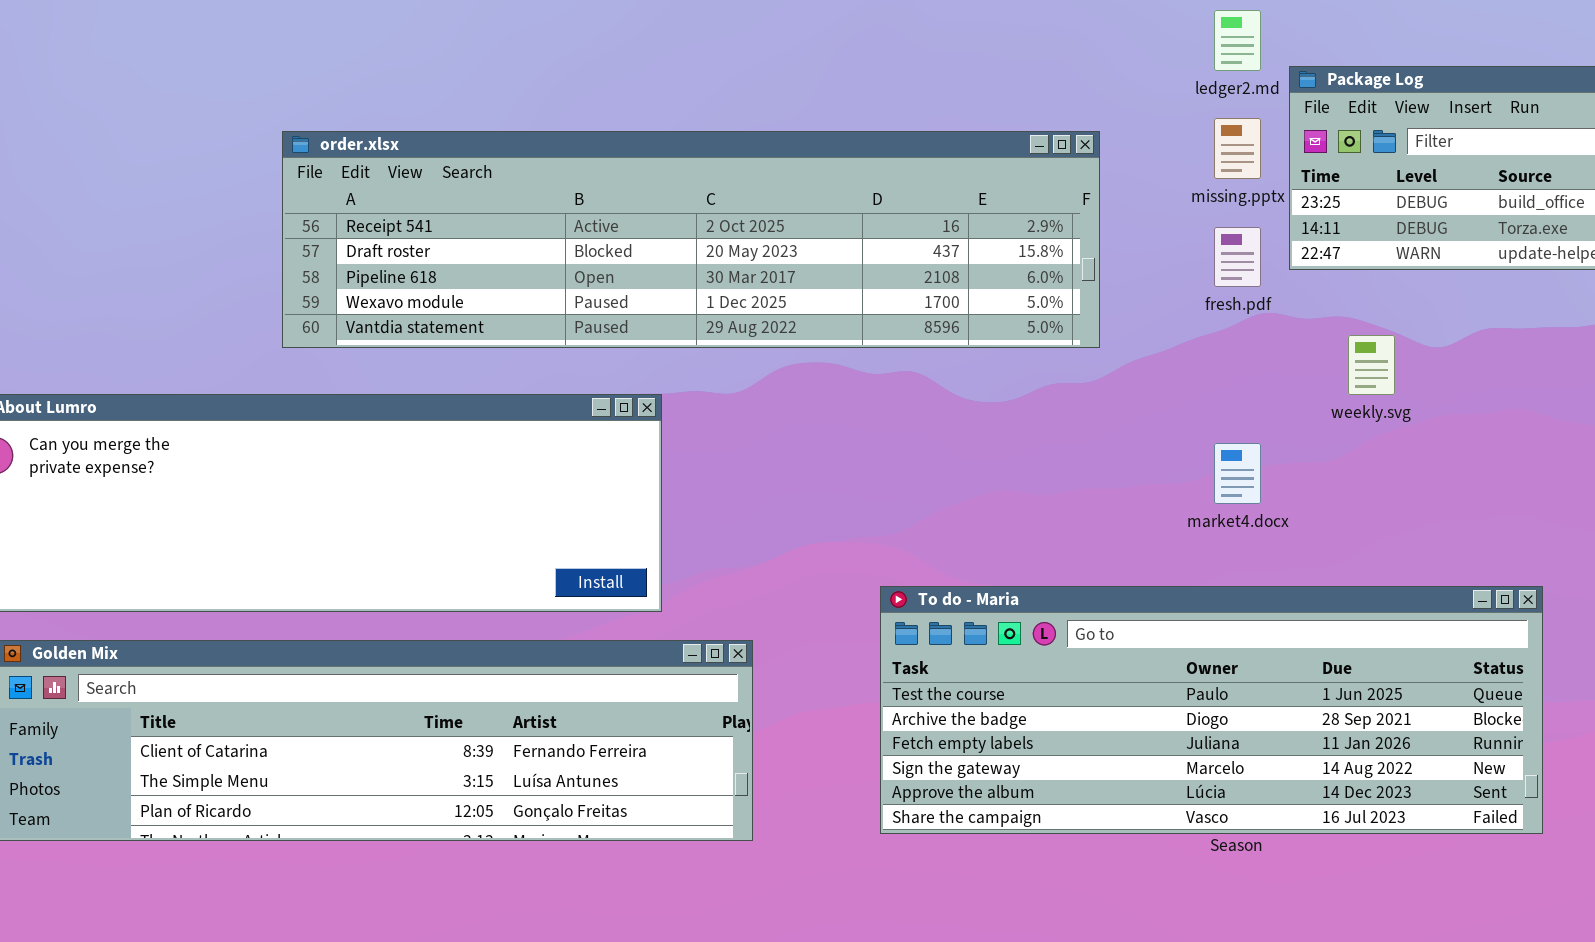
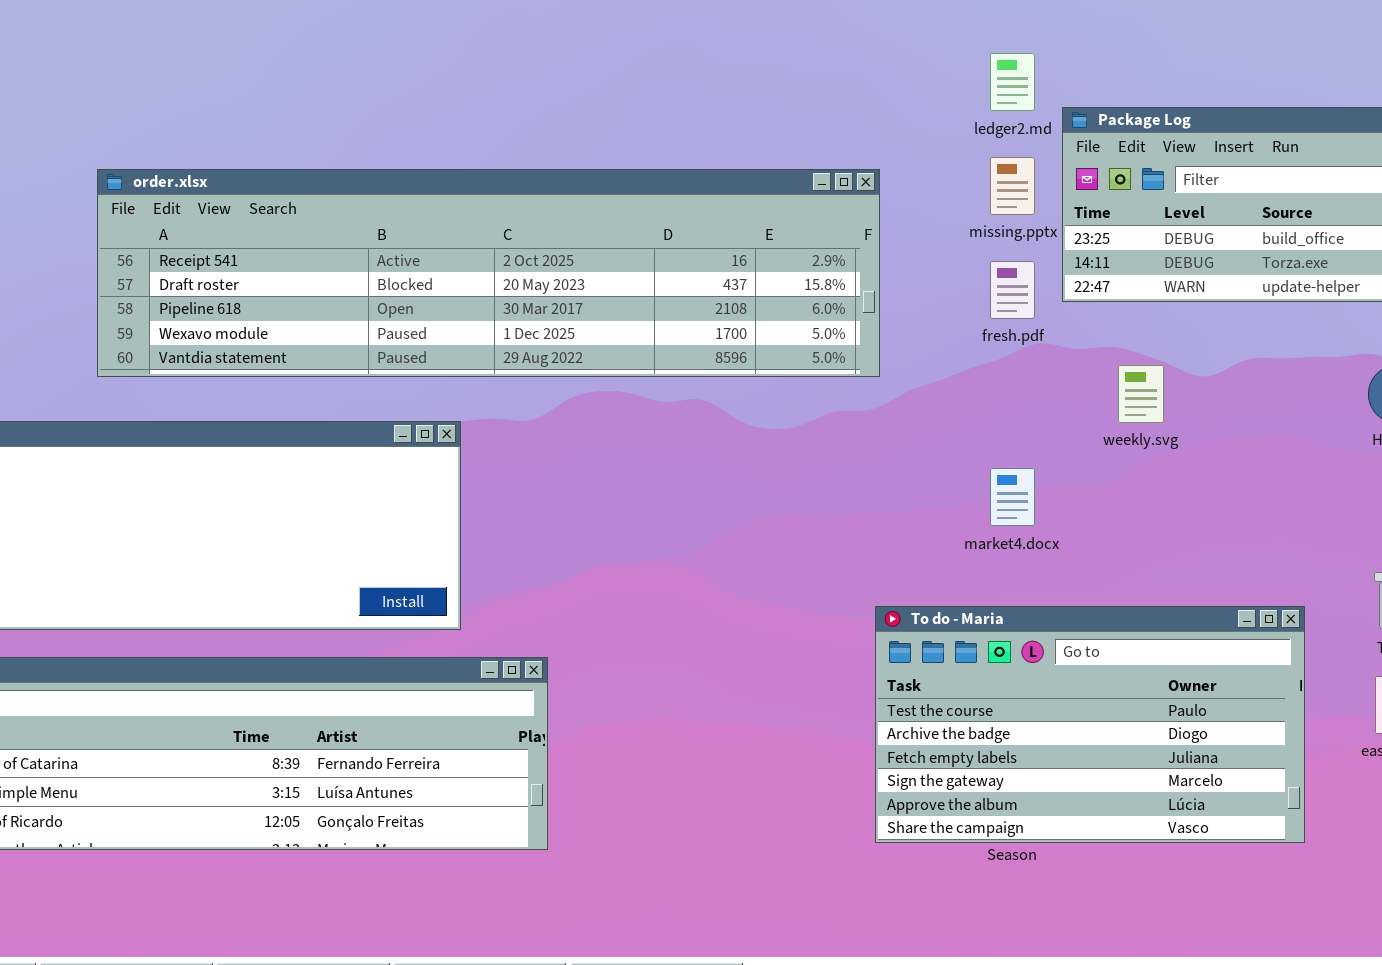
To do - Maria: [880,586,1543,834] -> [875,606,1305,843], resized

